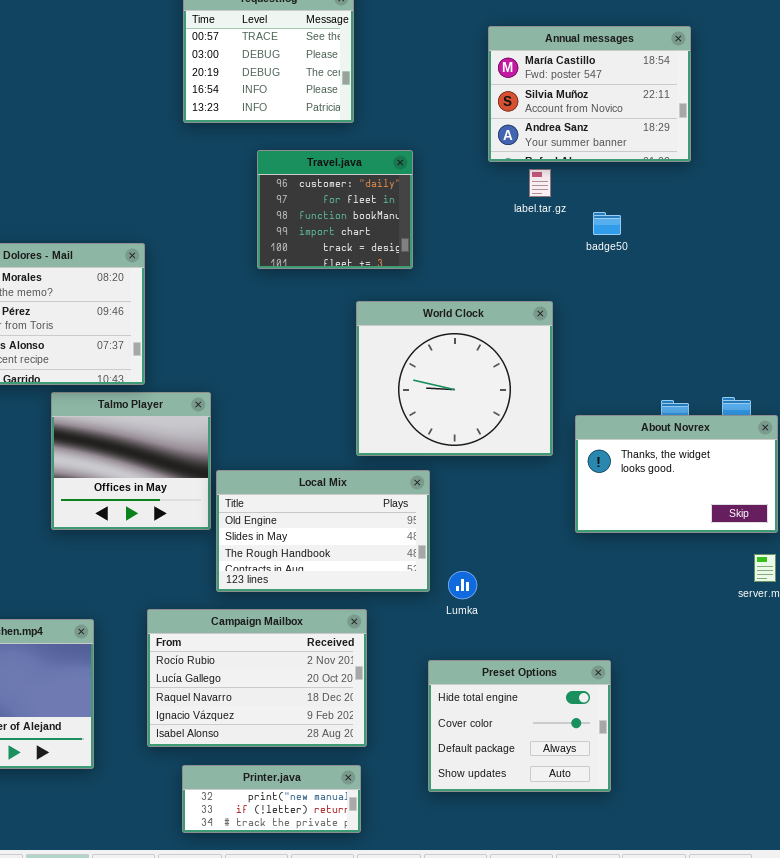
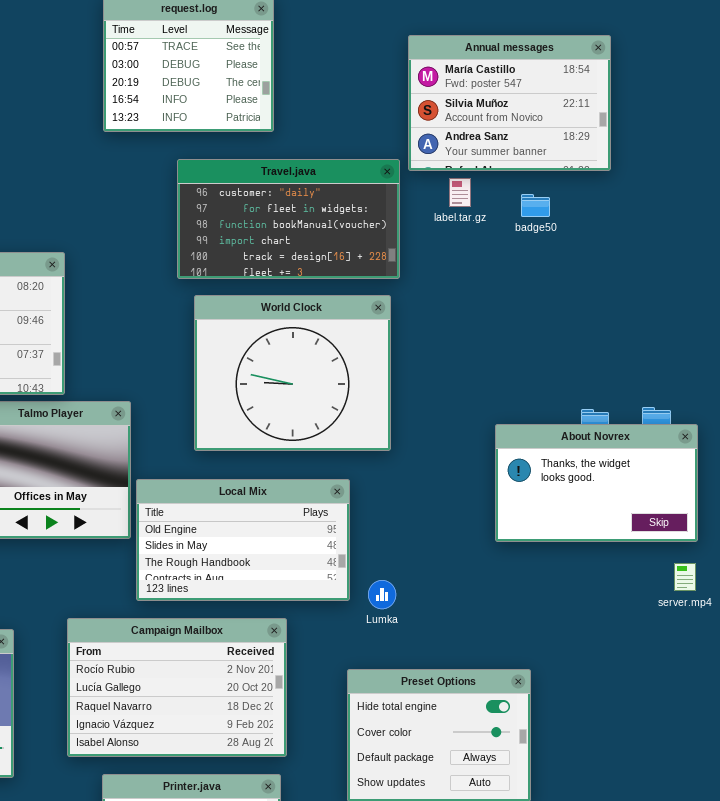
Travel.java: [257,150,413,269] -> [177,159,400,279], resized
badge50: [593,212,621,235] -> [521,194,550,217], moved
World Clock: [356,301,553,456] -> [194,295,391,451], moved

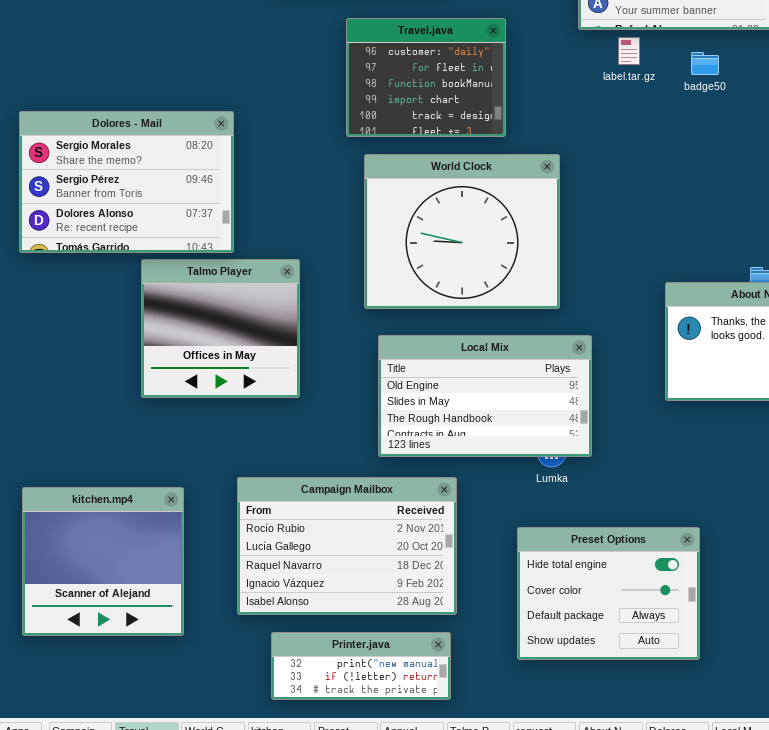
Travel.java: [177,159,400,279] -> [346,18,506,137], resized
Local Mix: [136,479,350,601] -> [378,335,592,457], moved

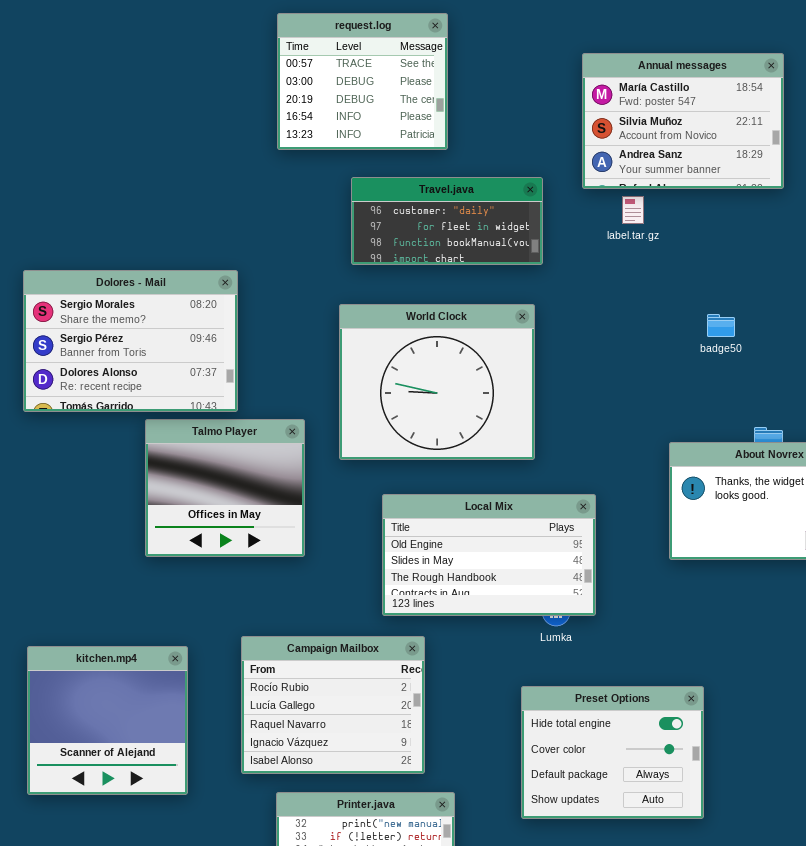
Travel.java: [346,18,506,137] -> [351,177,543,265], resized
badge50: [691,52,719,75] -> [707,314,735,337], moved
World Clock: [364,154,560,309] -> [339,304,535,460], moved
Campaign Mailbox: [237,477,457,615] -> [241,636,425,774], resized

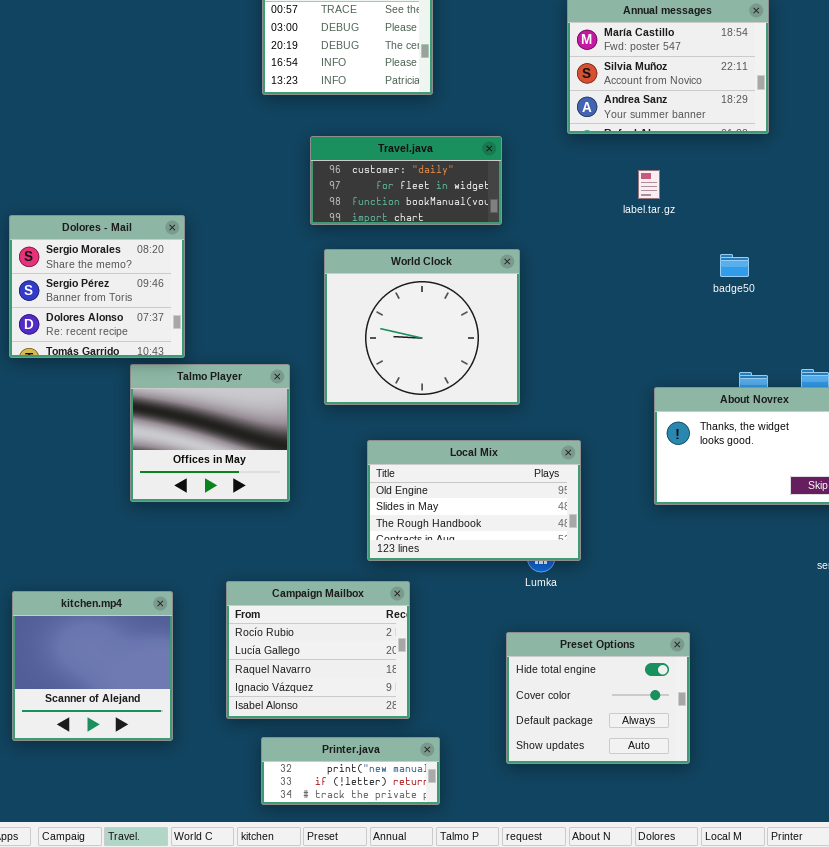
Travel.java: [351,177,543,265] -> [310,136,502,225], moved
label.tar.gz: [622,196,644,224] -> [638,170,660,199], moved
Dolores - Mail: [23,270,238,412] -> [9,215,185,358], resized
badge50: [707,314,735,337] -> [720,254,749,277], moved

